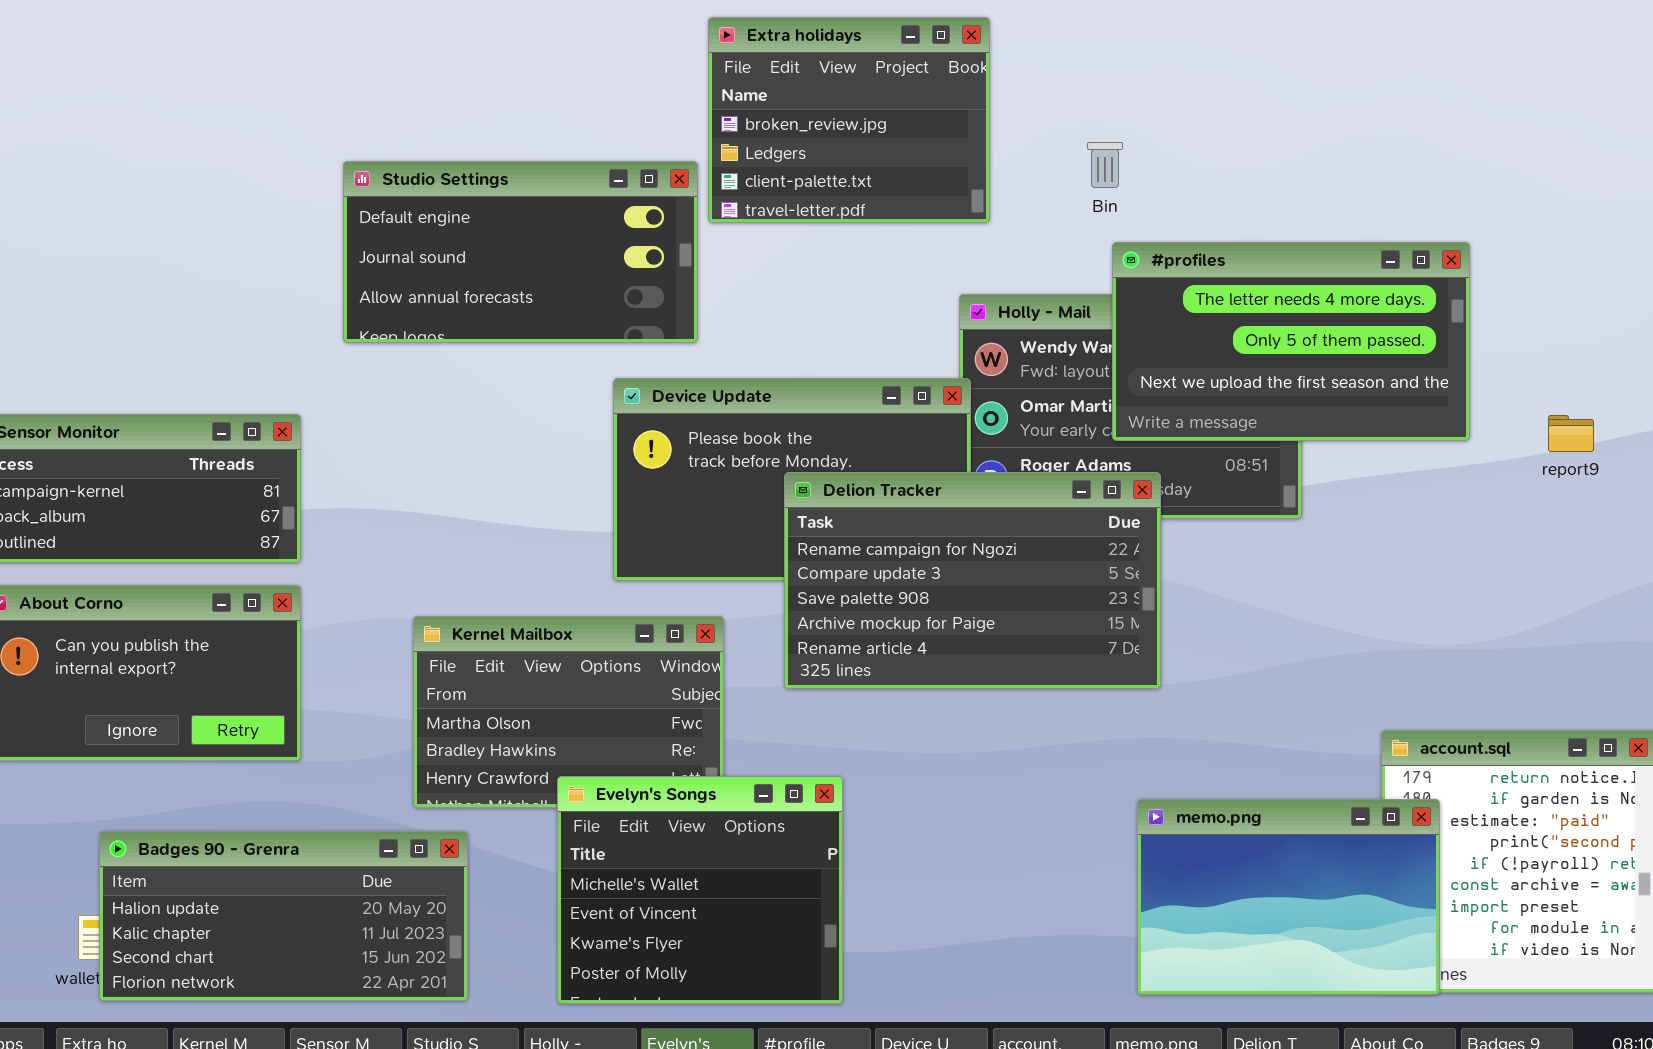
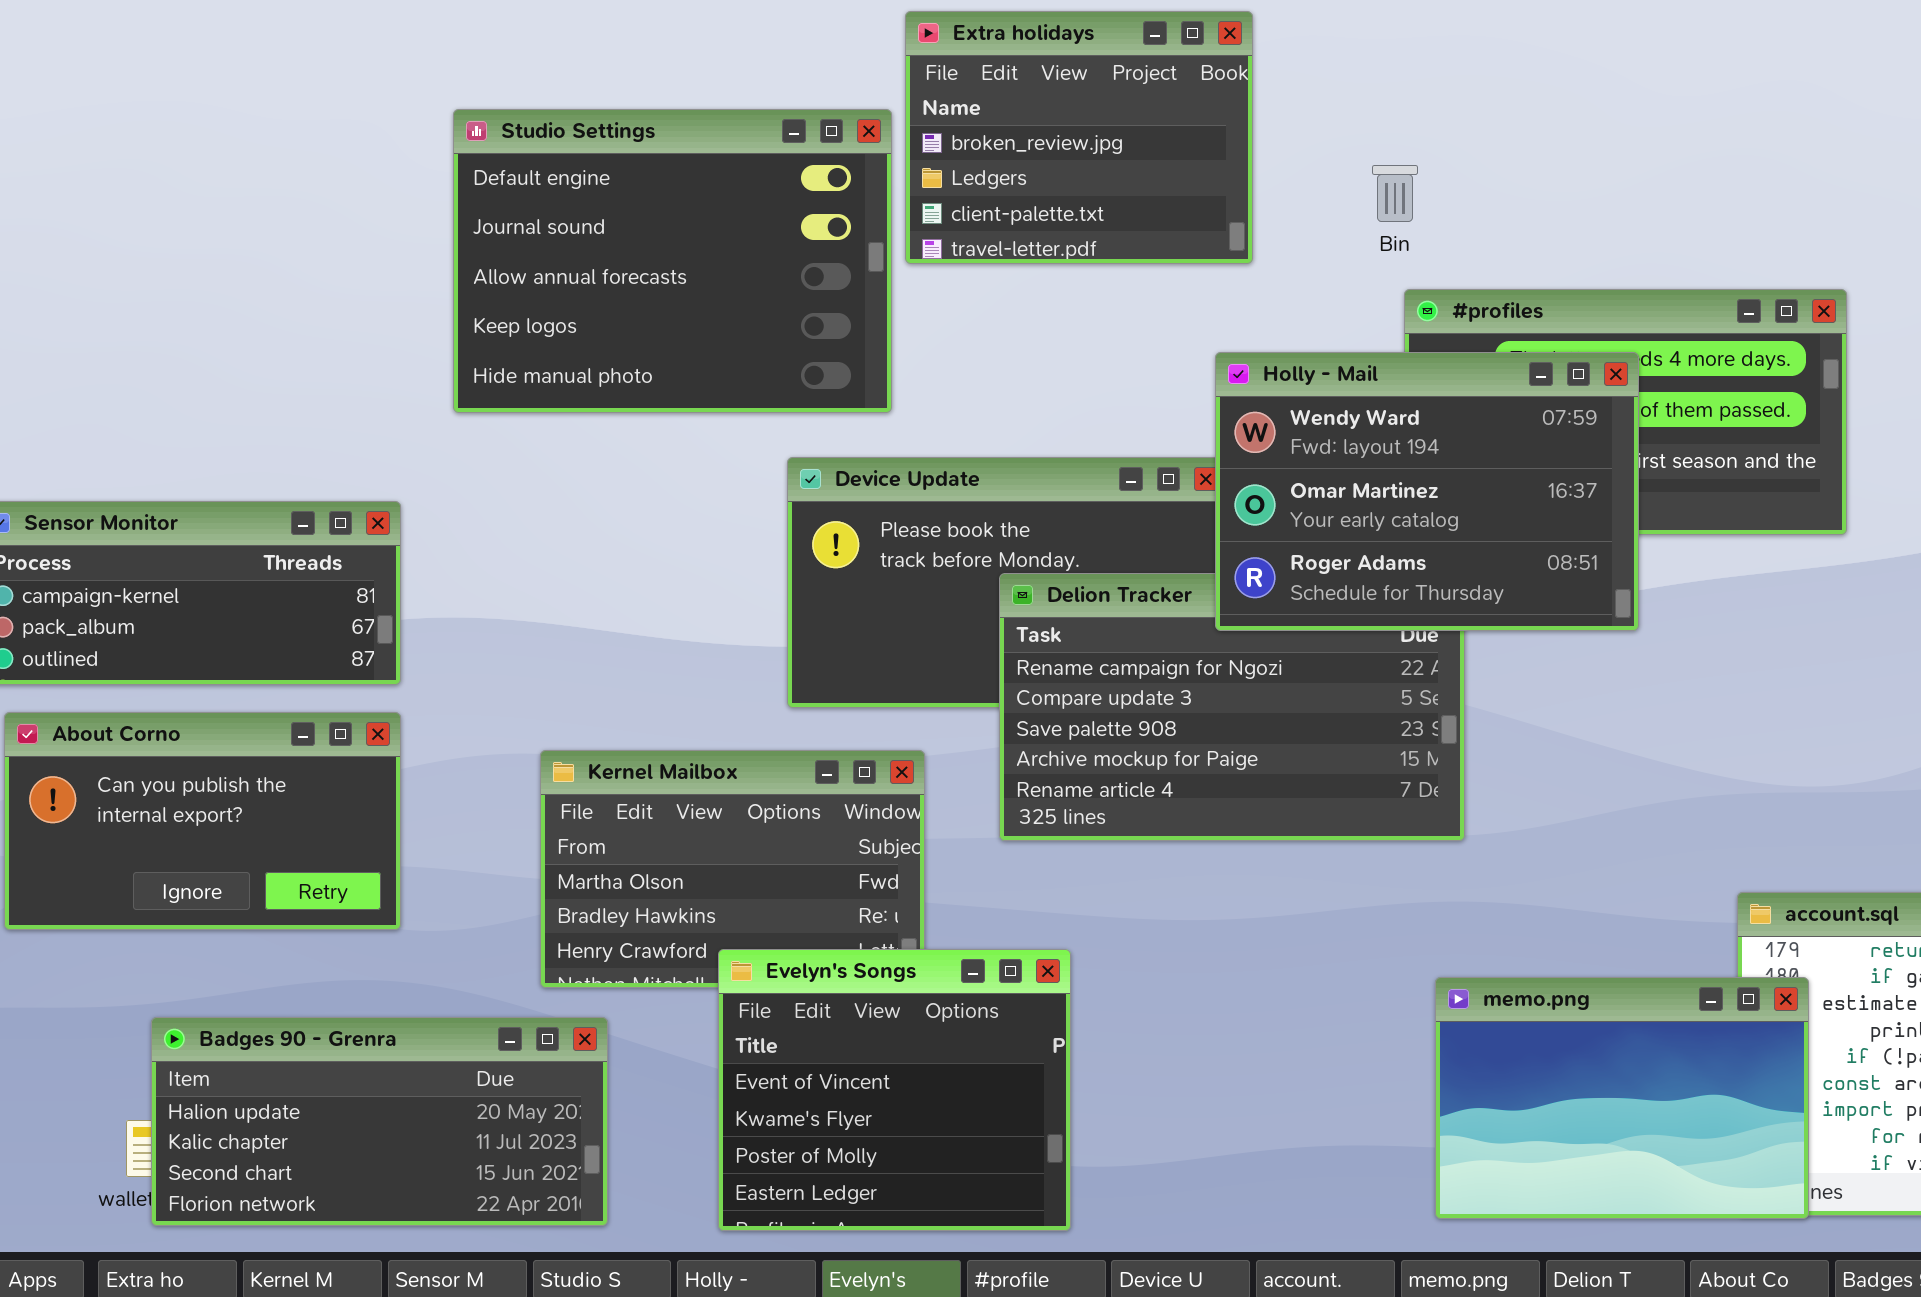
Studio Settings: [343,161,698,343] -> [453,109,892,413], resized
Holly - Mail: [959,294,1302,519] -> [1215,352,1639,631], raised
Evelyn's Songs: [557,776,843,1004] -> [718,949,1071,1231], scrolled down 1 row

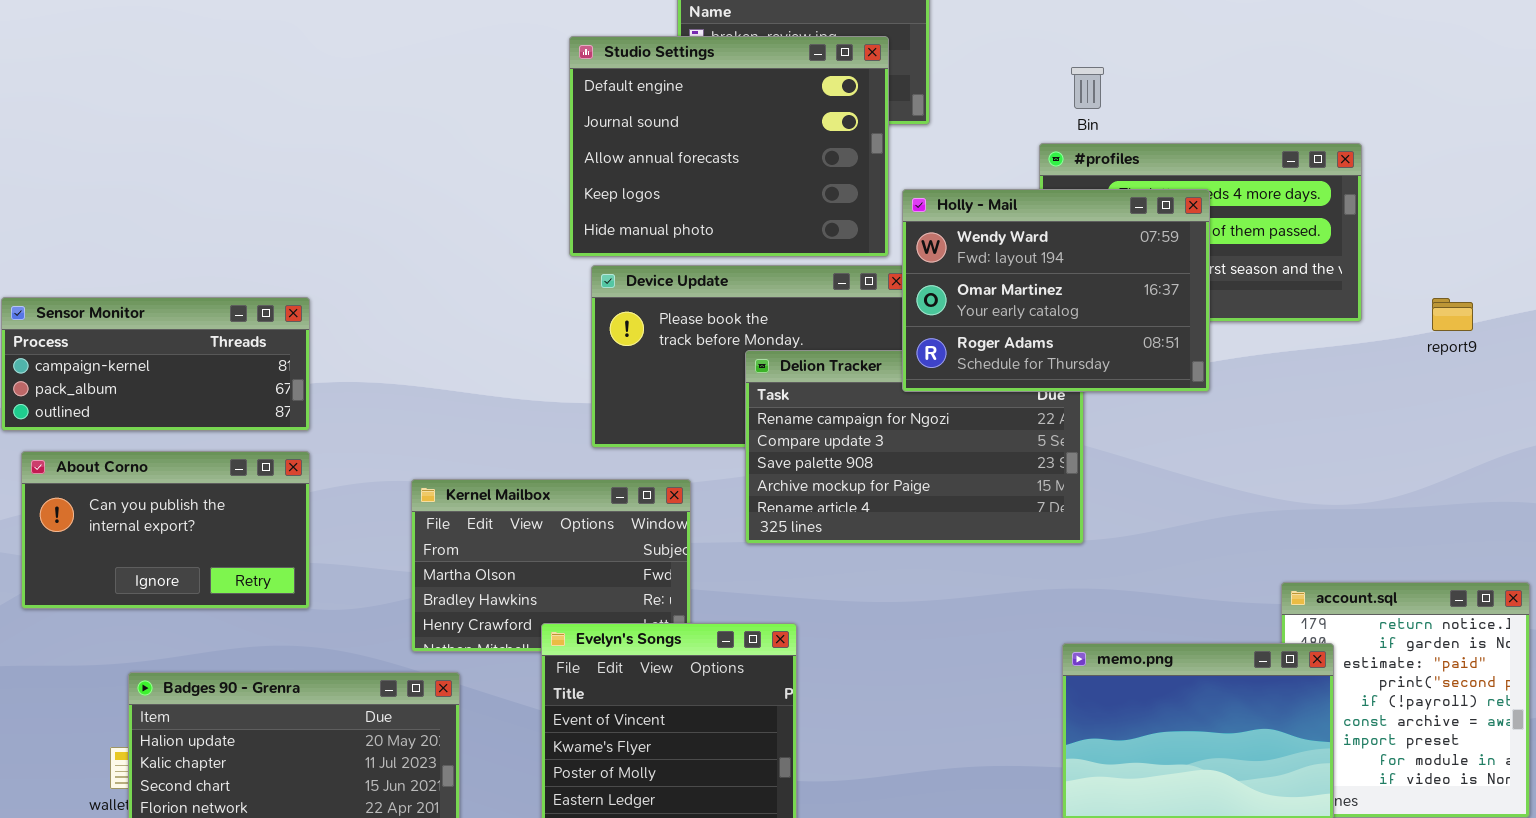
Studio Settings: [453,109,892,413] -> [569,36,889,257], moved
Bin: [1372,165,1418,222] -> [1071,67,1104,109], moved

